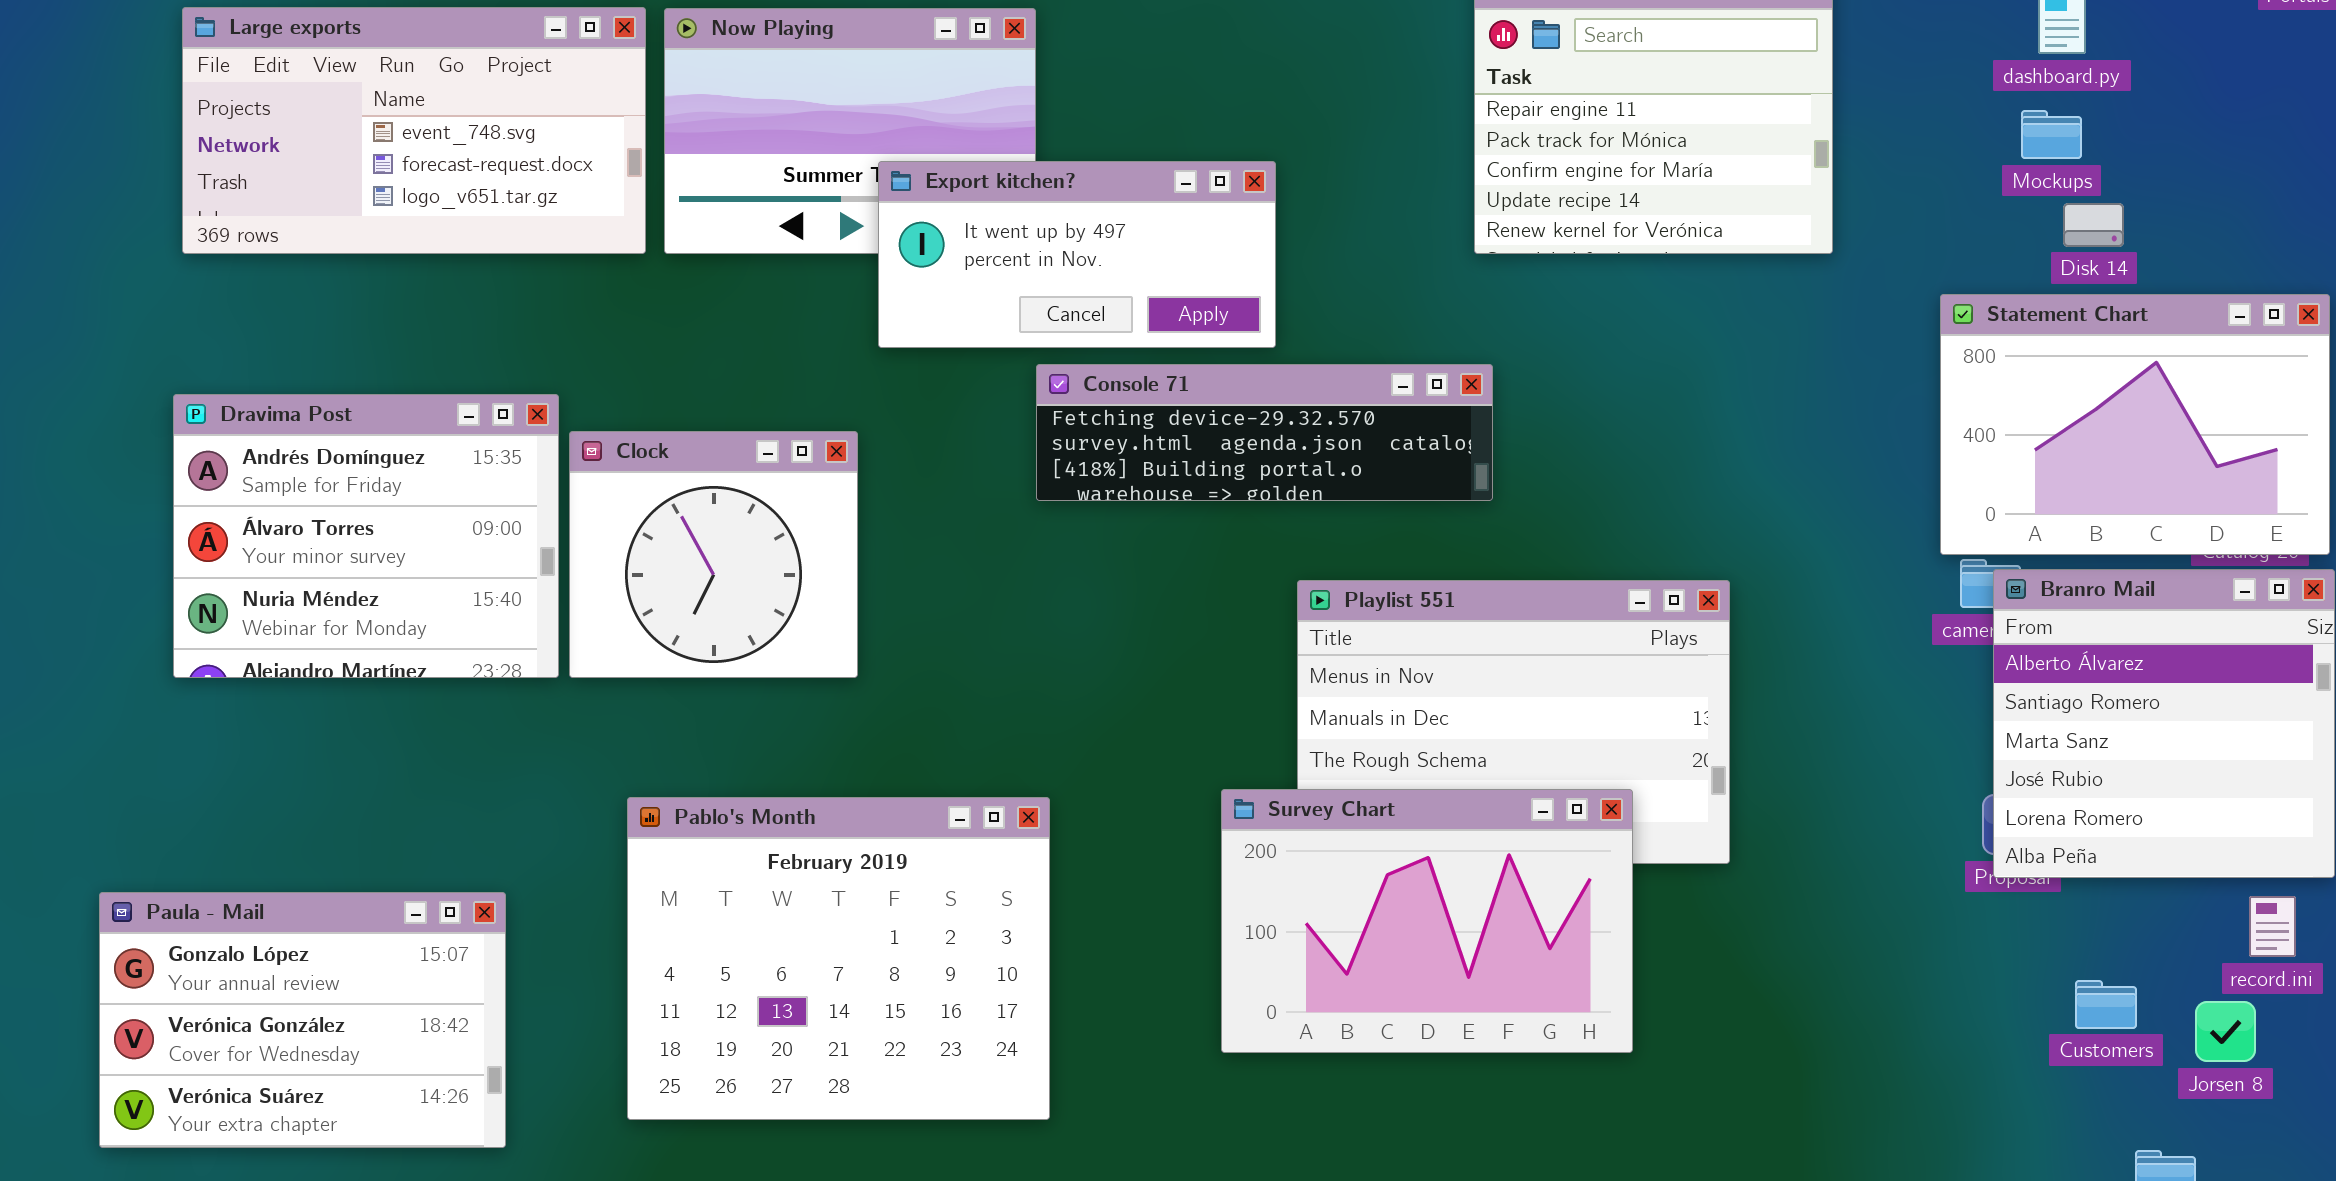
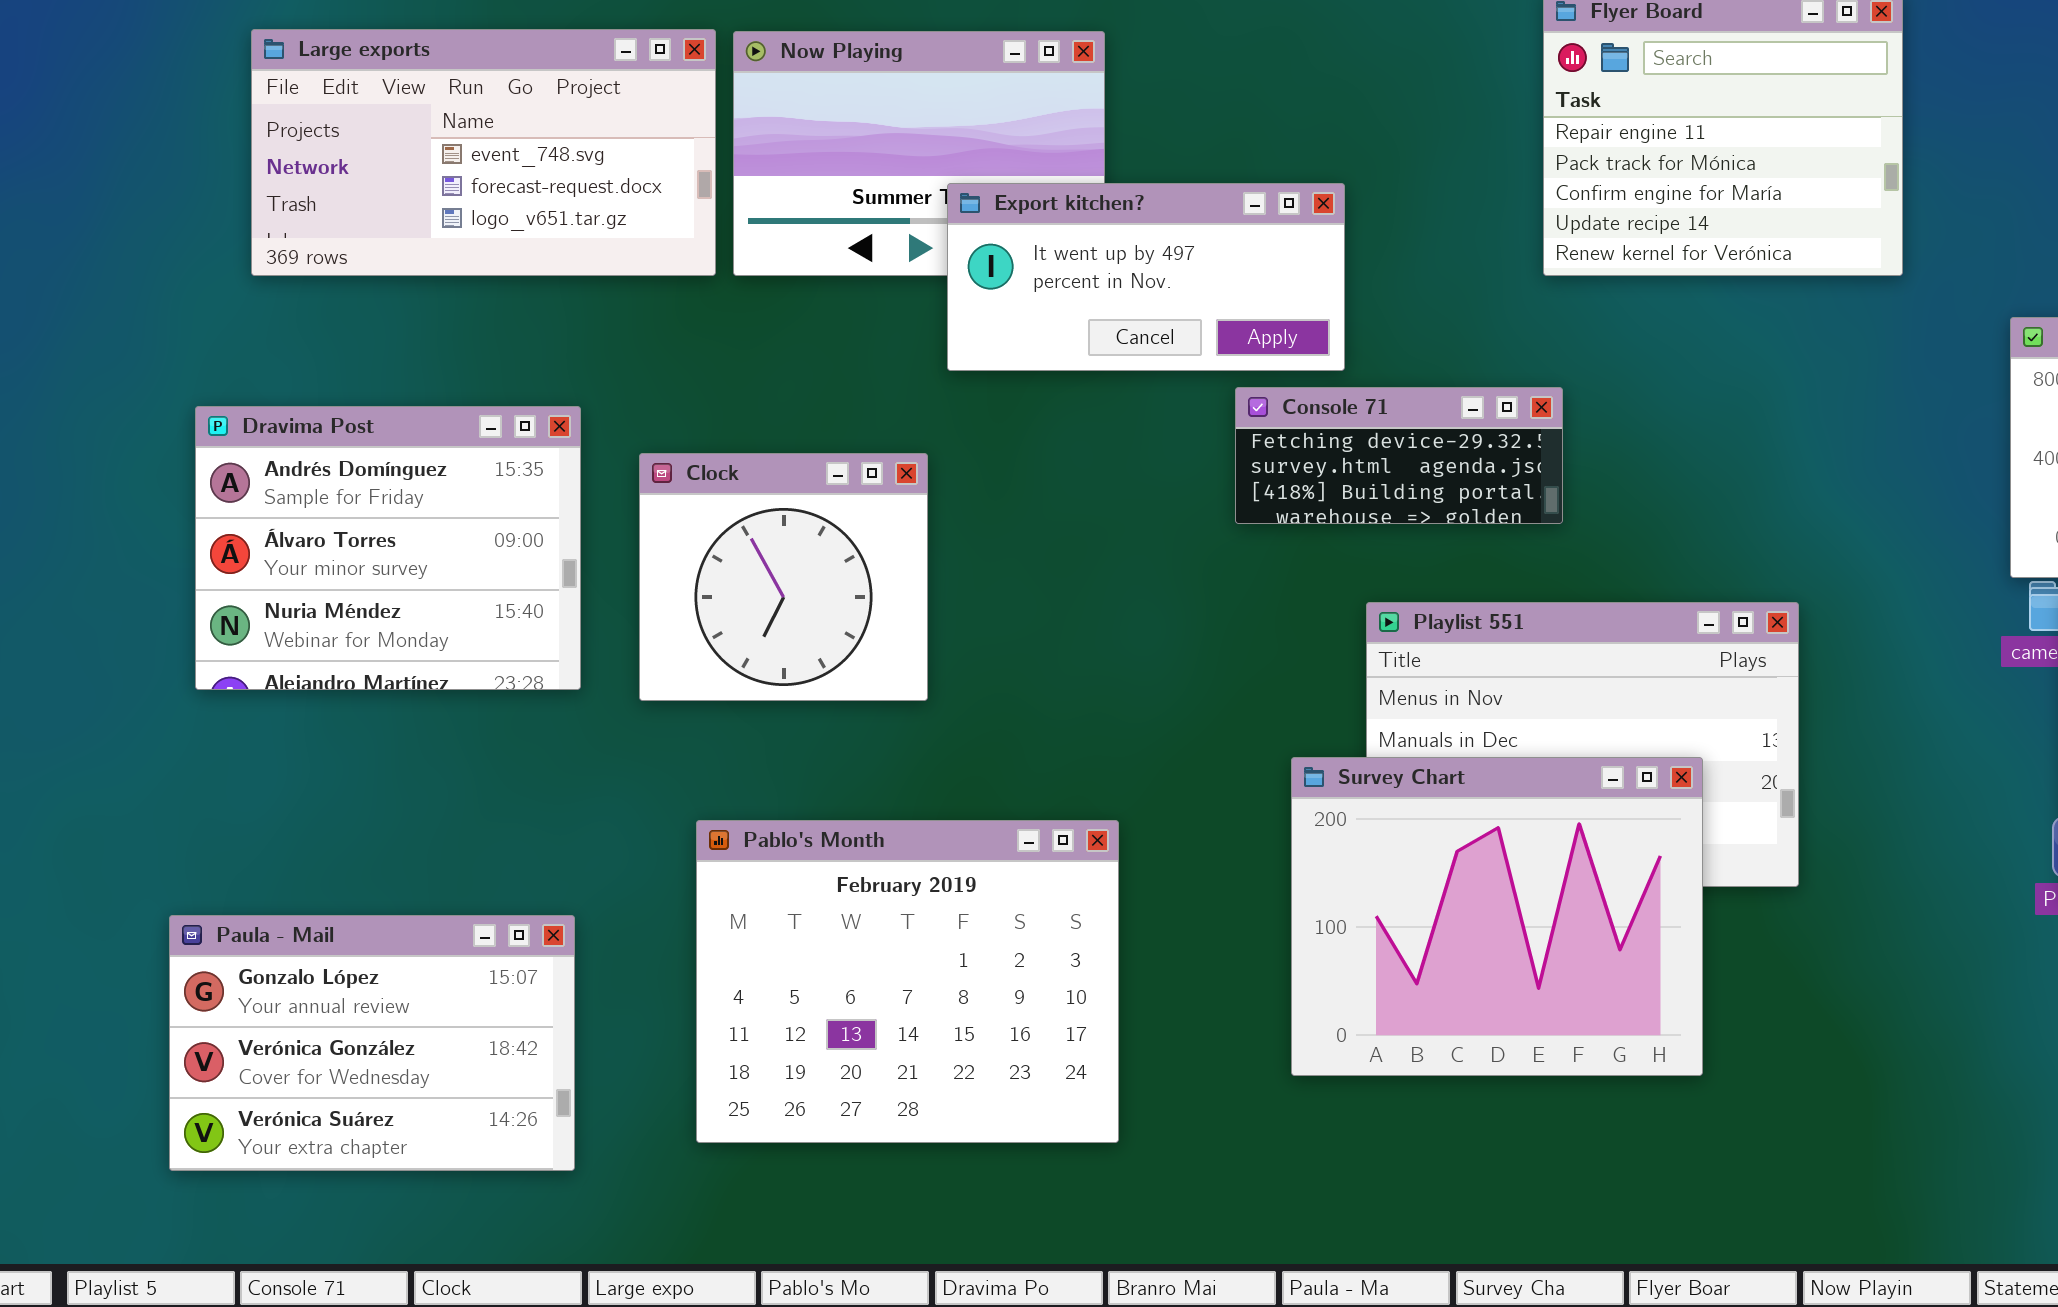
Console 71: [1036,364,1493,501] -> [1235,387,1563,524], resized
Dravima Post: [173,394,559,678] -> [195,406,581,690], moved
Survey Chart: [1221,789,1633,1053] -> [1291,757,1703,1076], resized

